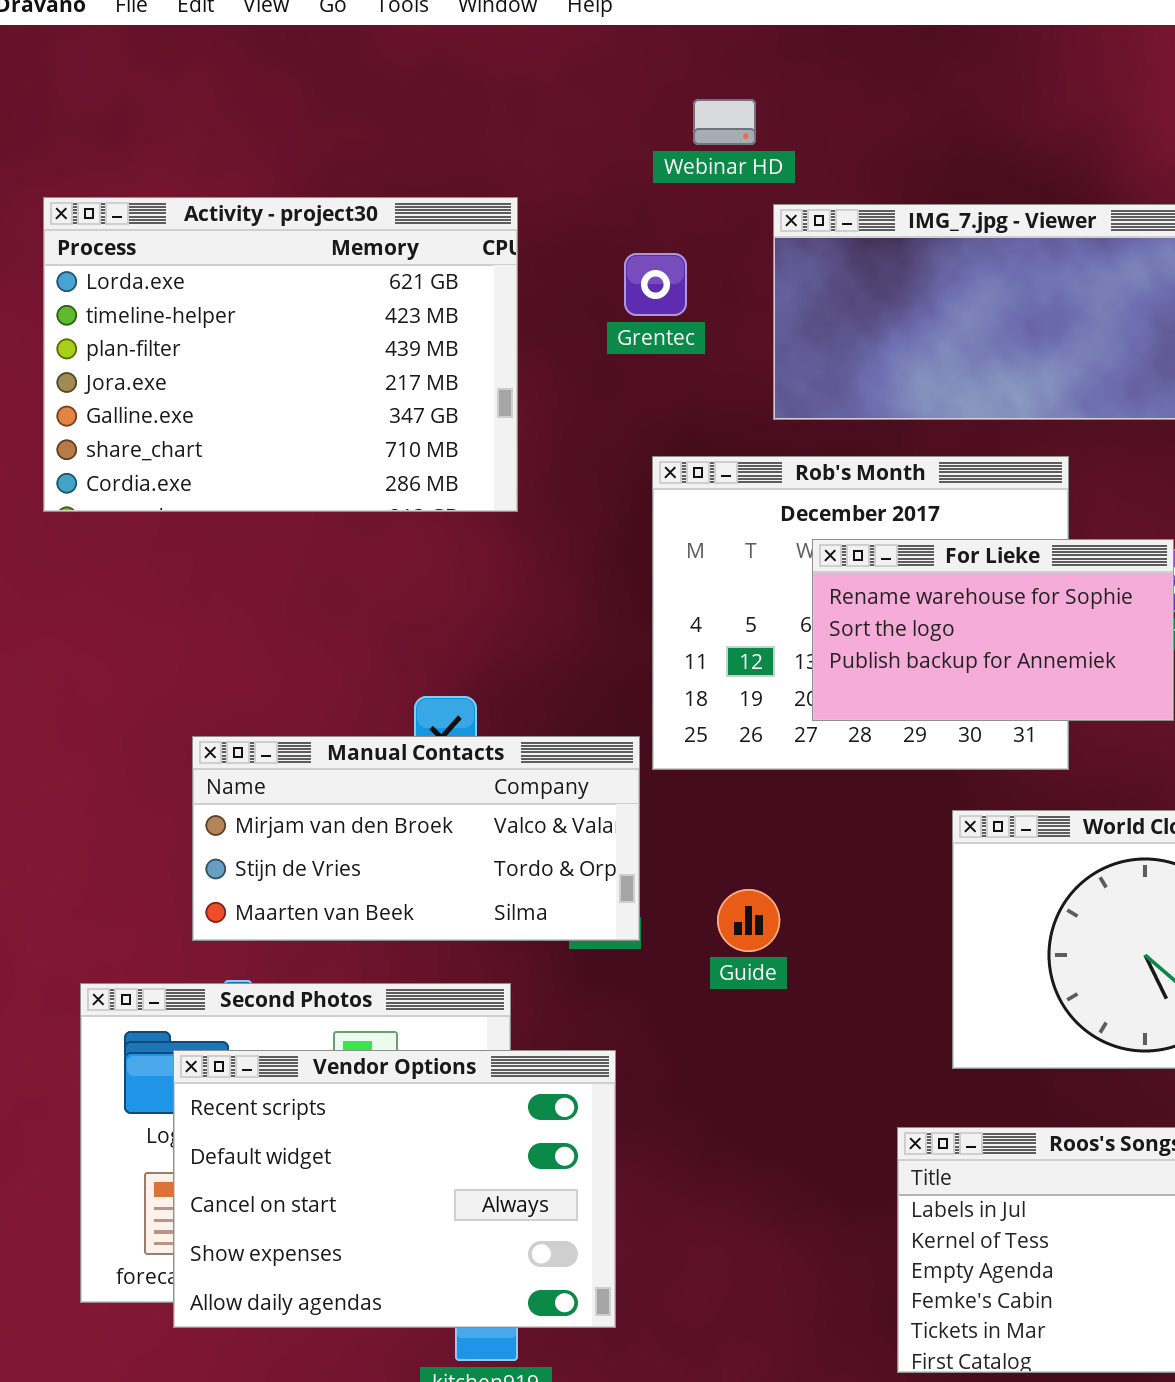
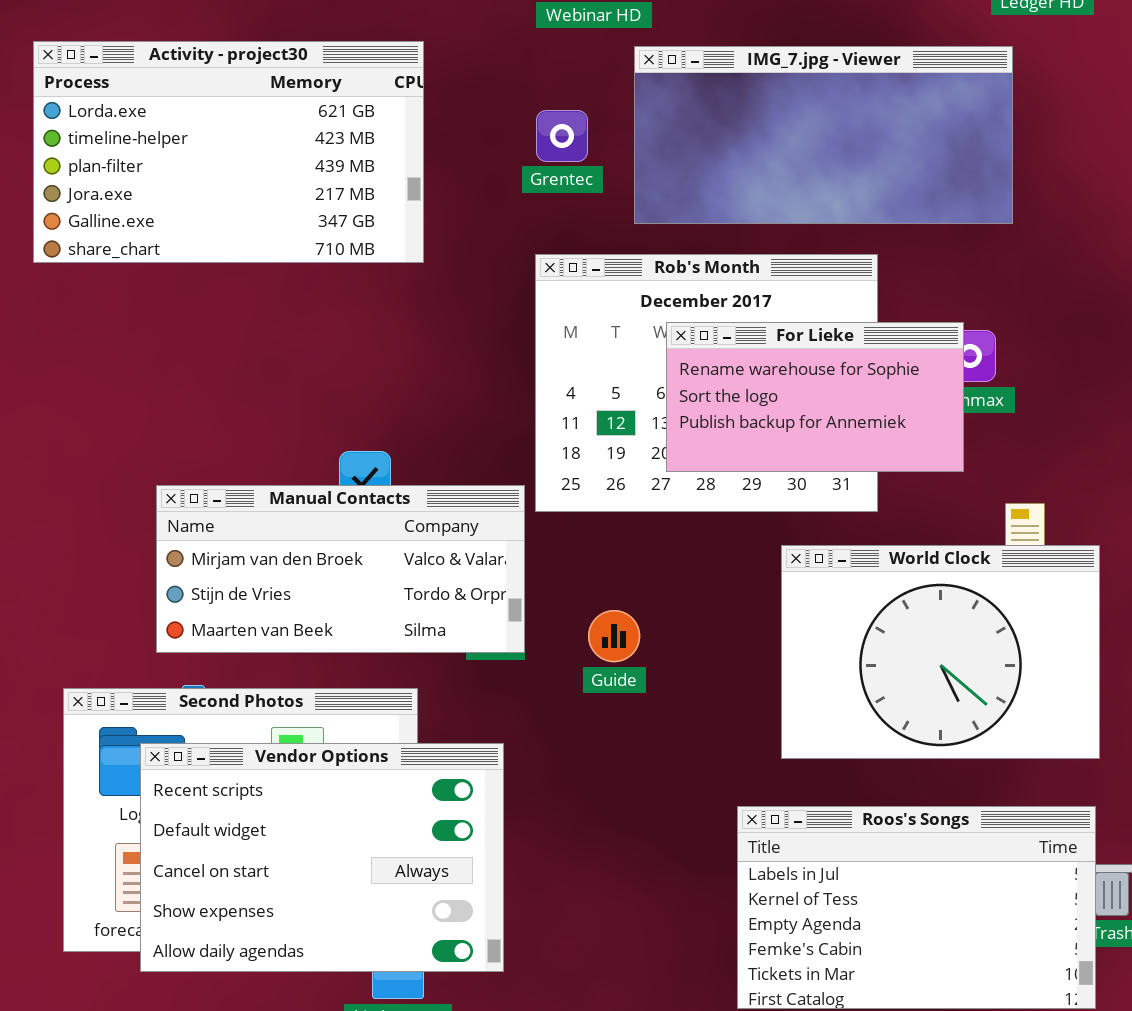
Activity - project30: [43,197,518,512] -> [33,41,424,263], resized
Grentec: [624,253,687,316] -> [536,110,588,162], moved

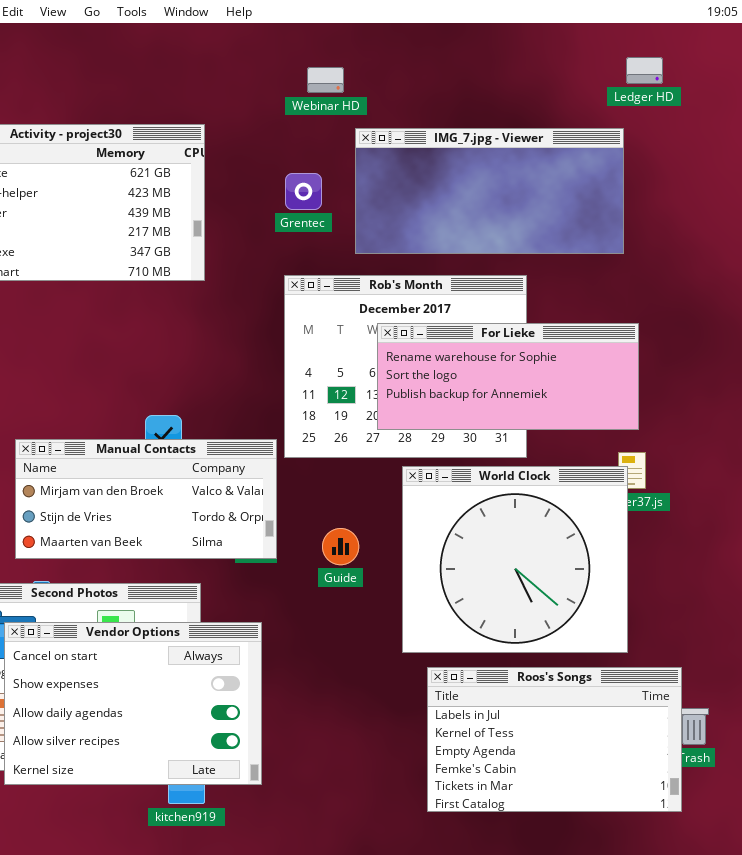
For Lieke: [666,322,964,472] -> [377,323,639,430], resized
World Clock: [781,545,1100,759] -> [402,466,628,653], moved, resized
Vendor Options: [140,743,504,972] -> [4,622,262,785], scrolled down 2 rows

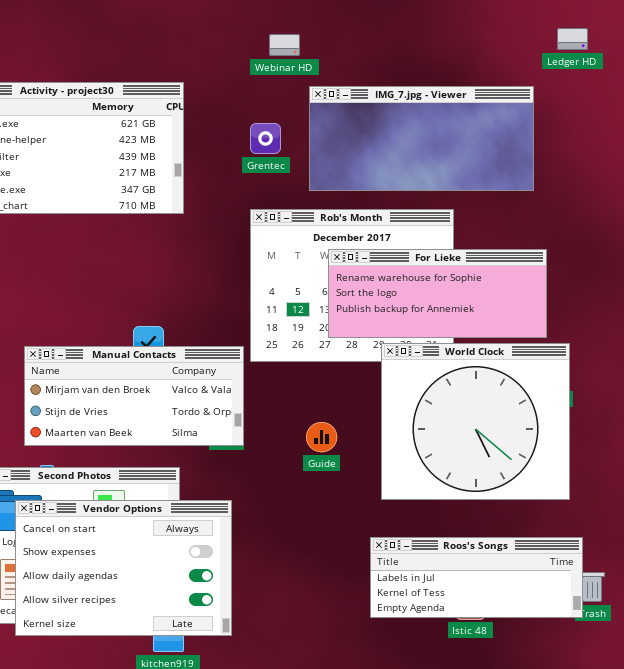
Ledger HD: [626,57,663,84] -> [557,28,588,50], moved
World Clock: [402,466,628,653] -> [381,343,570,500], moved
Guide: [322,528,359,565] -> [306,422,337,452], moved
Roos's Songs: [427,667,682,812] -> [370,537,583,618], resized

